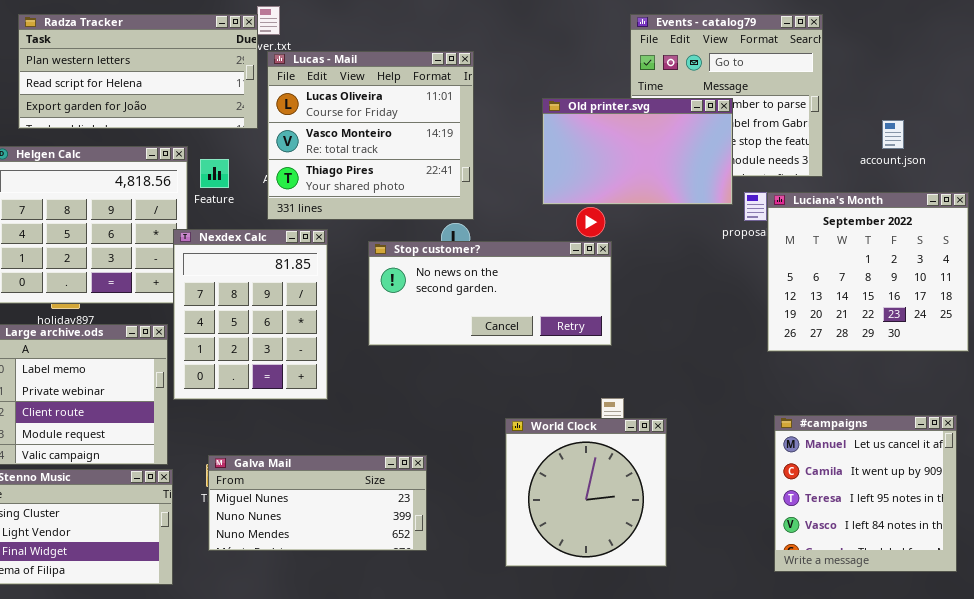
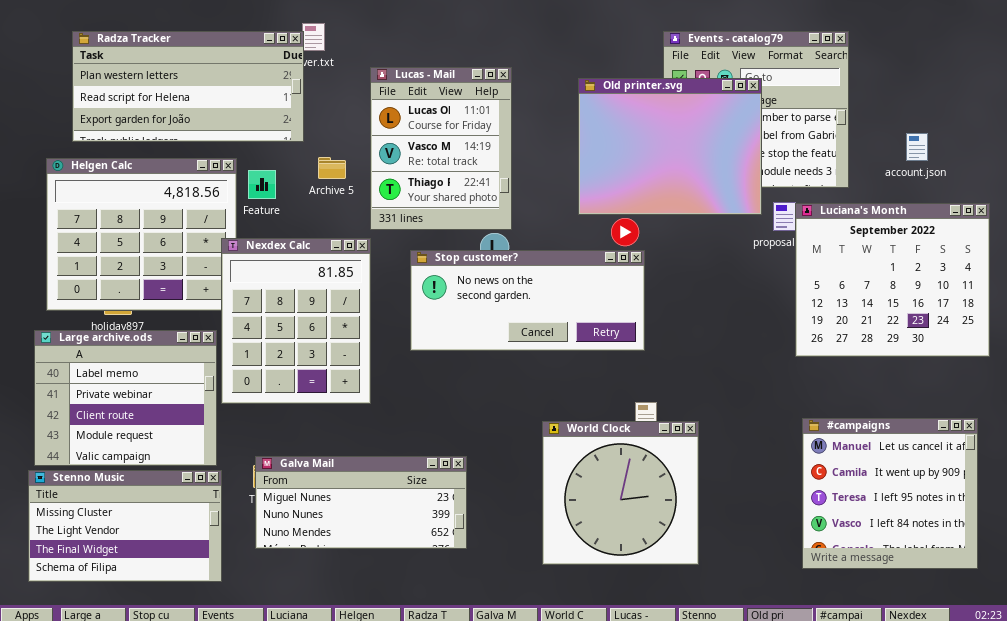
Lucas - Mail: [267,51,474,220] -> [370,67,512,230], resized
Old printer.svg: [542,98,733,205] -> [578,78,762,215], resized

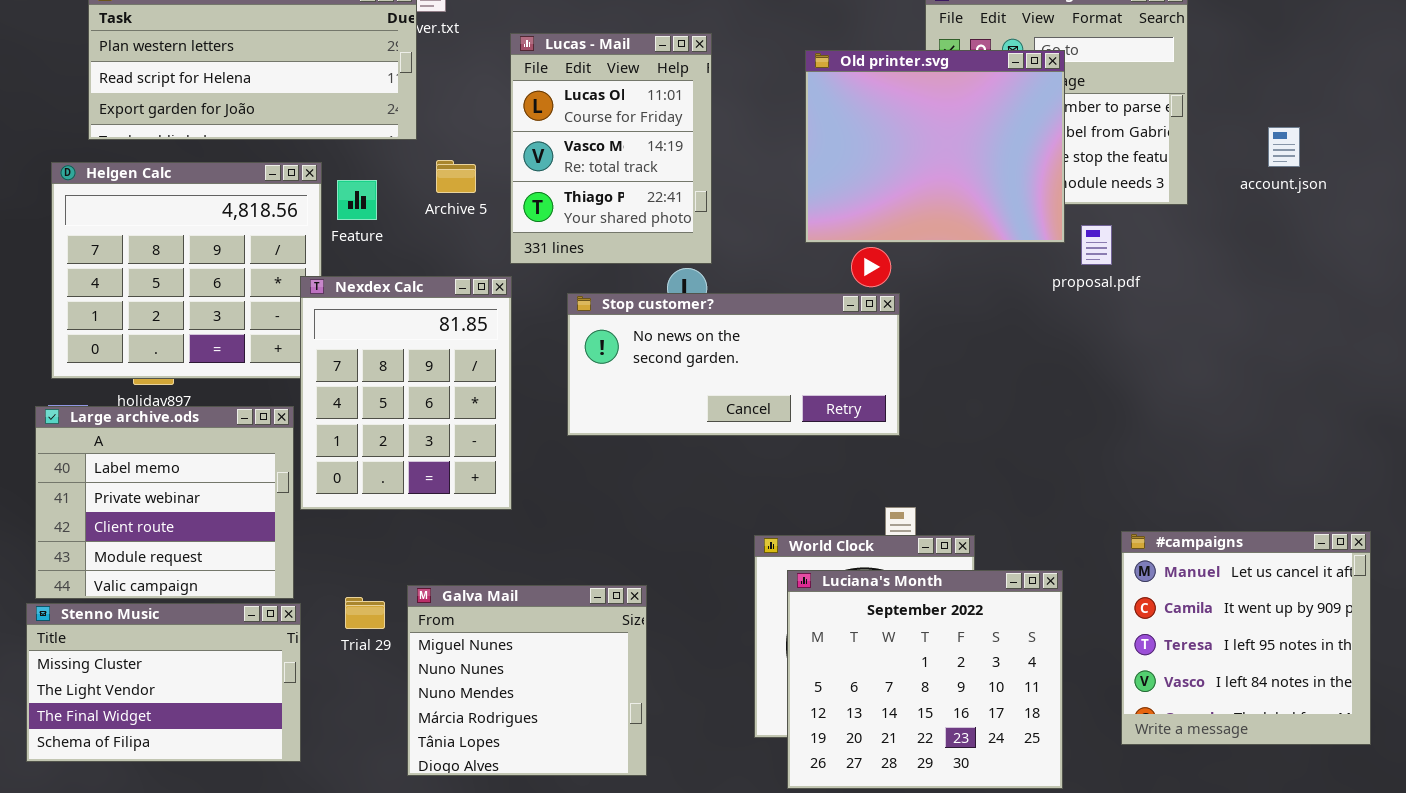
Luciana's Month: [795,203,990,357] -> [787,570,1063,789], moved
Galva Mail: [255,456,467,549] -> [407,585,647,776], resized

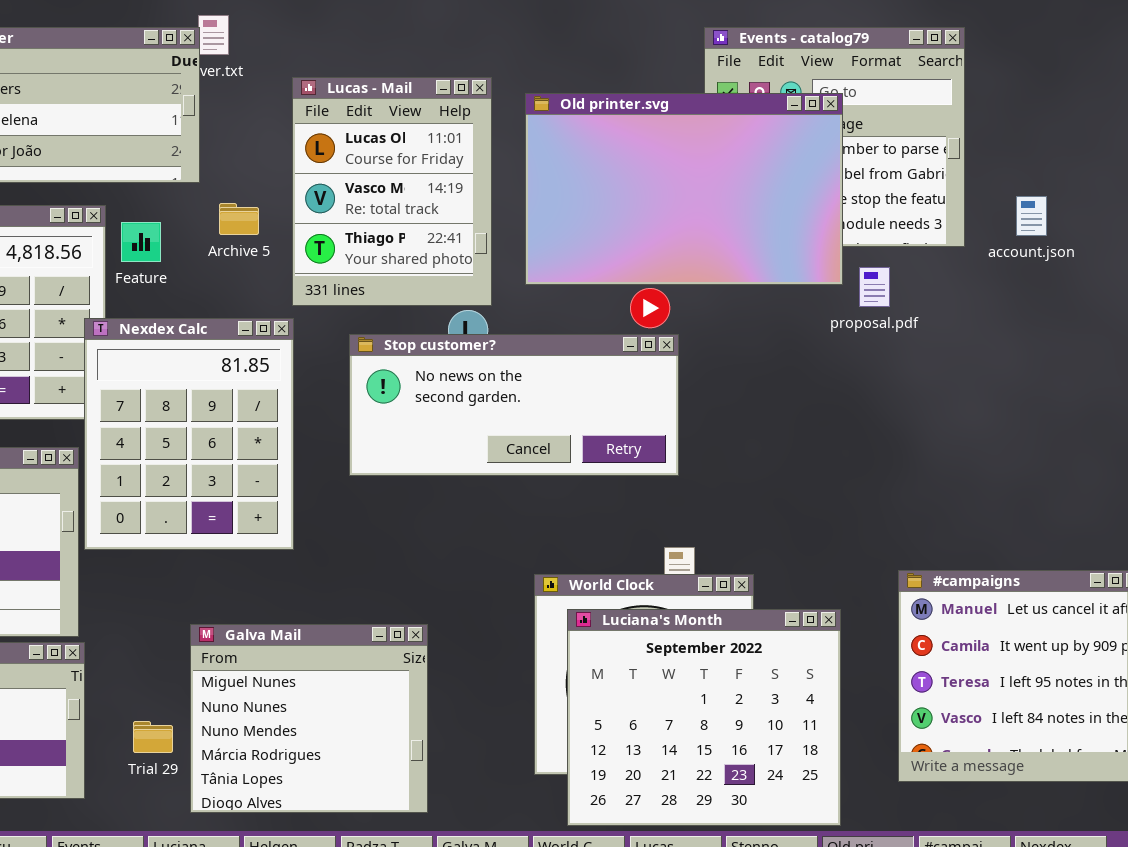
Old printer.svg: [805,50,1065,243] -> [525,93,843,285], resized
account.json: [1268,127,1300,167] -> [1016,196,1047,236], moved
Trial 29: [345,597,385,629] -> [133,721,173,753], moved

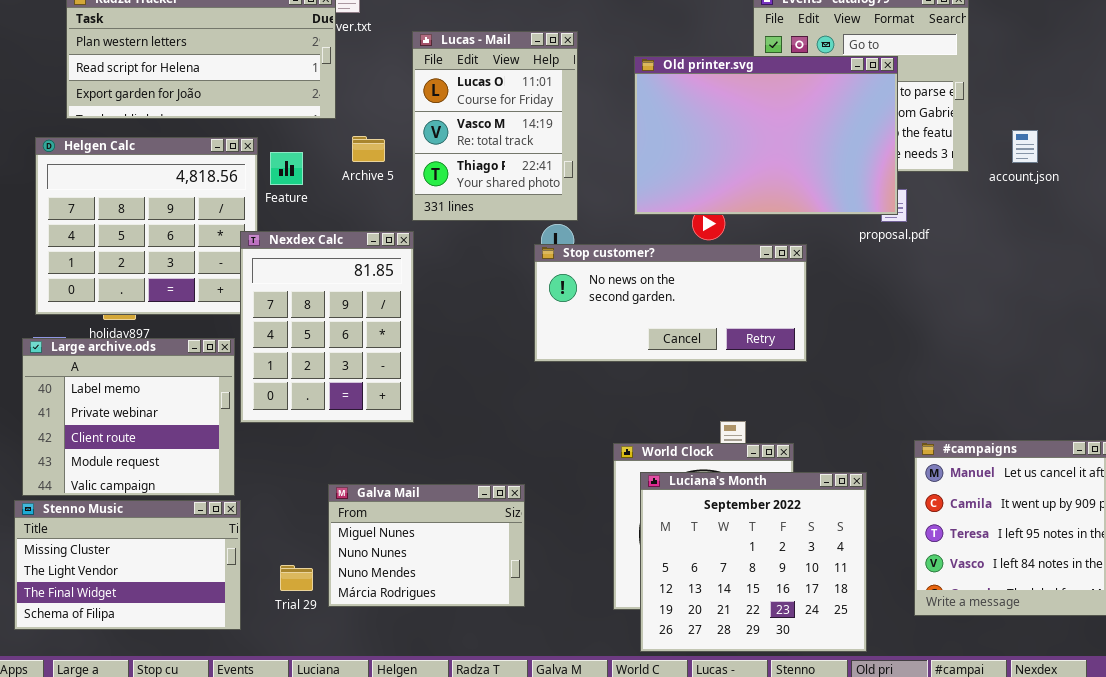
Old printer.svg: [525,93,843,285] -> [634,56,898,215], moved
Stop customer?: [349,334,679,476] -> [534,244,807,362], moved
Galva Mail: [190,624,428,813] -> [328,484,525,607], resized

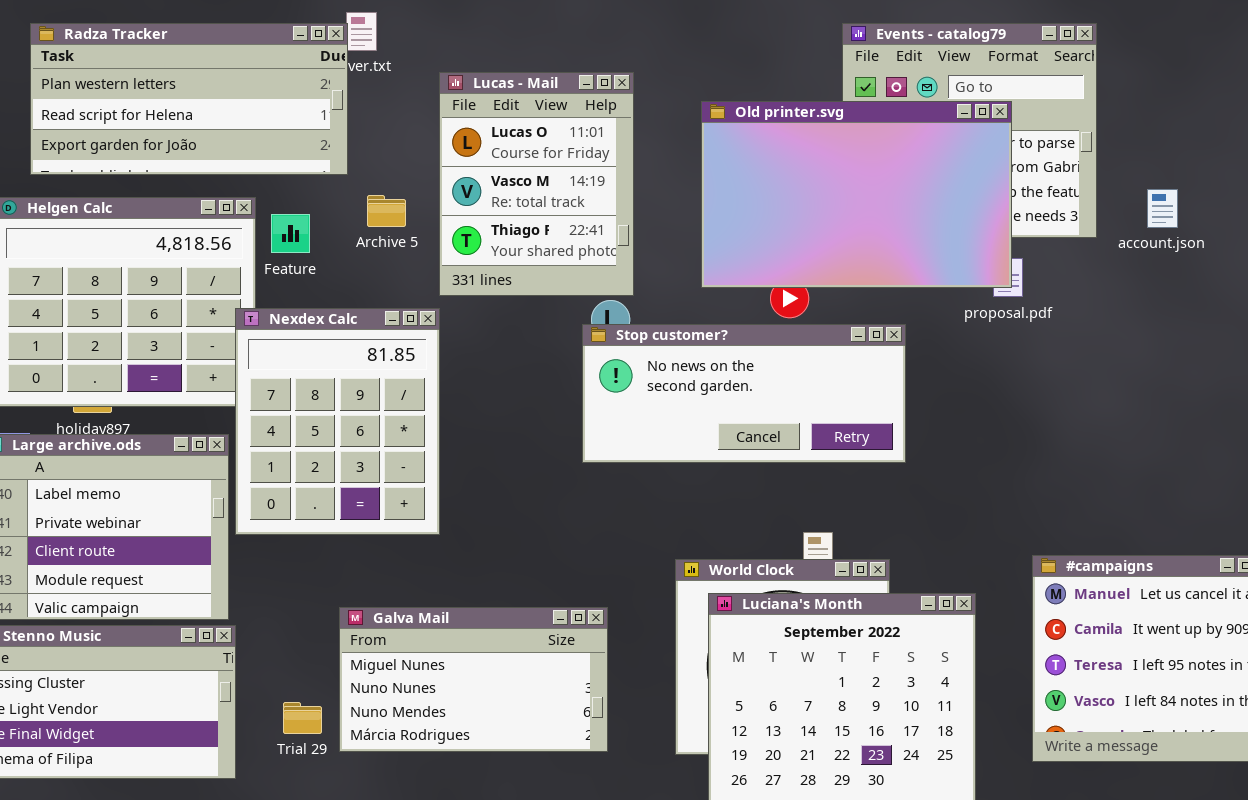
Galva Mail: [328,484,525,607] -> [339,607,608,752], resized

